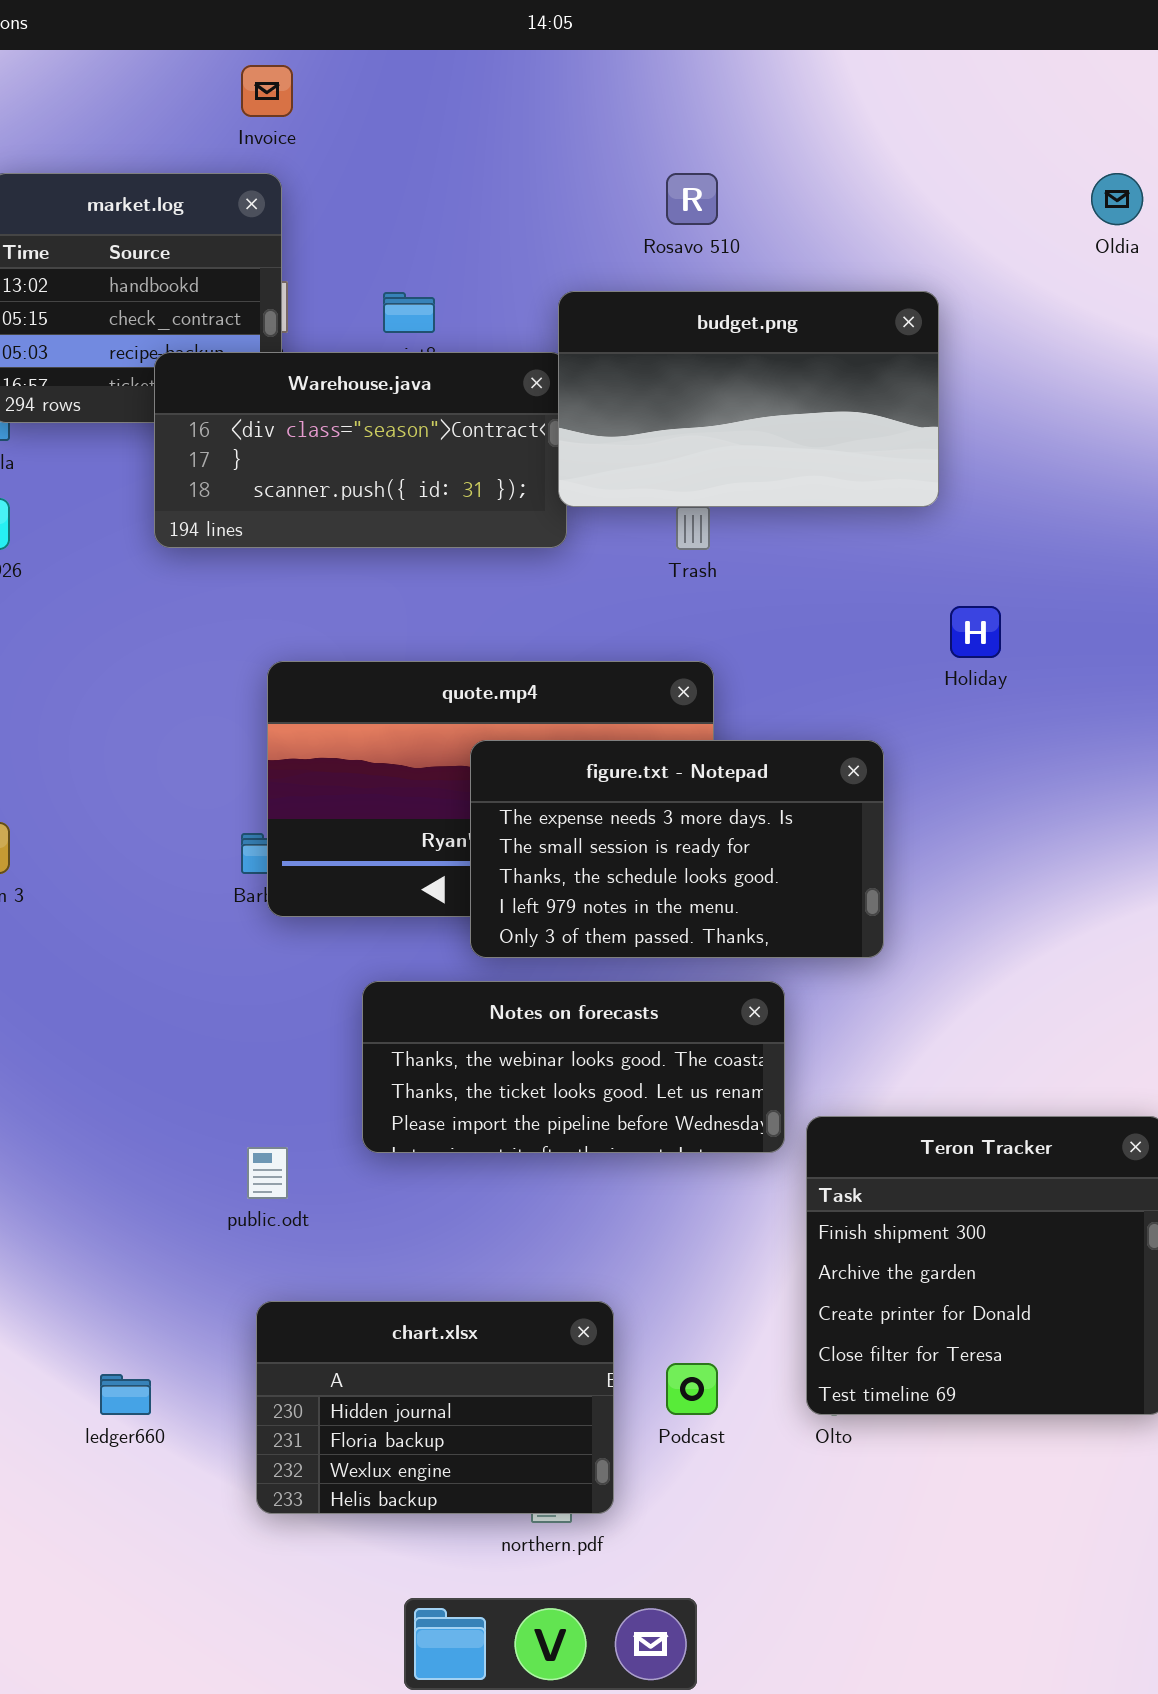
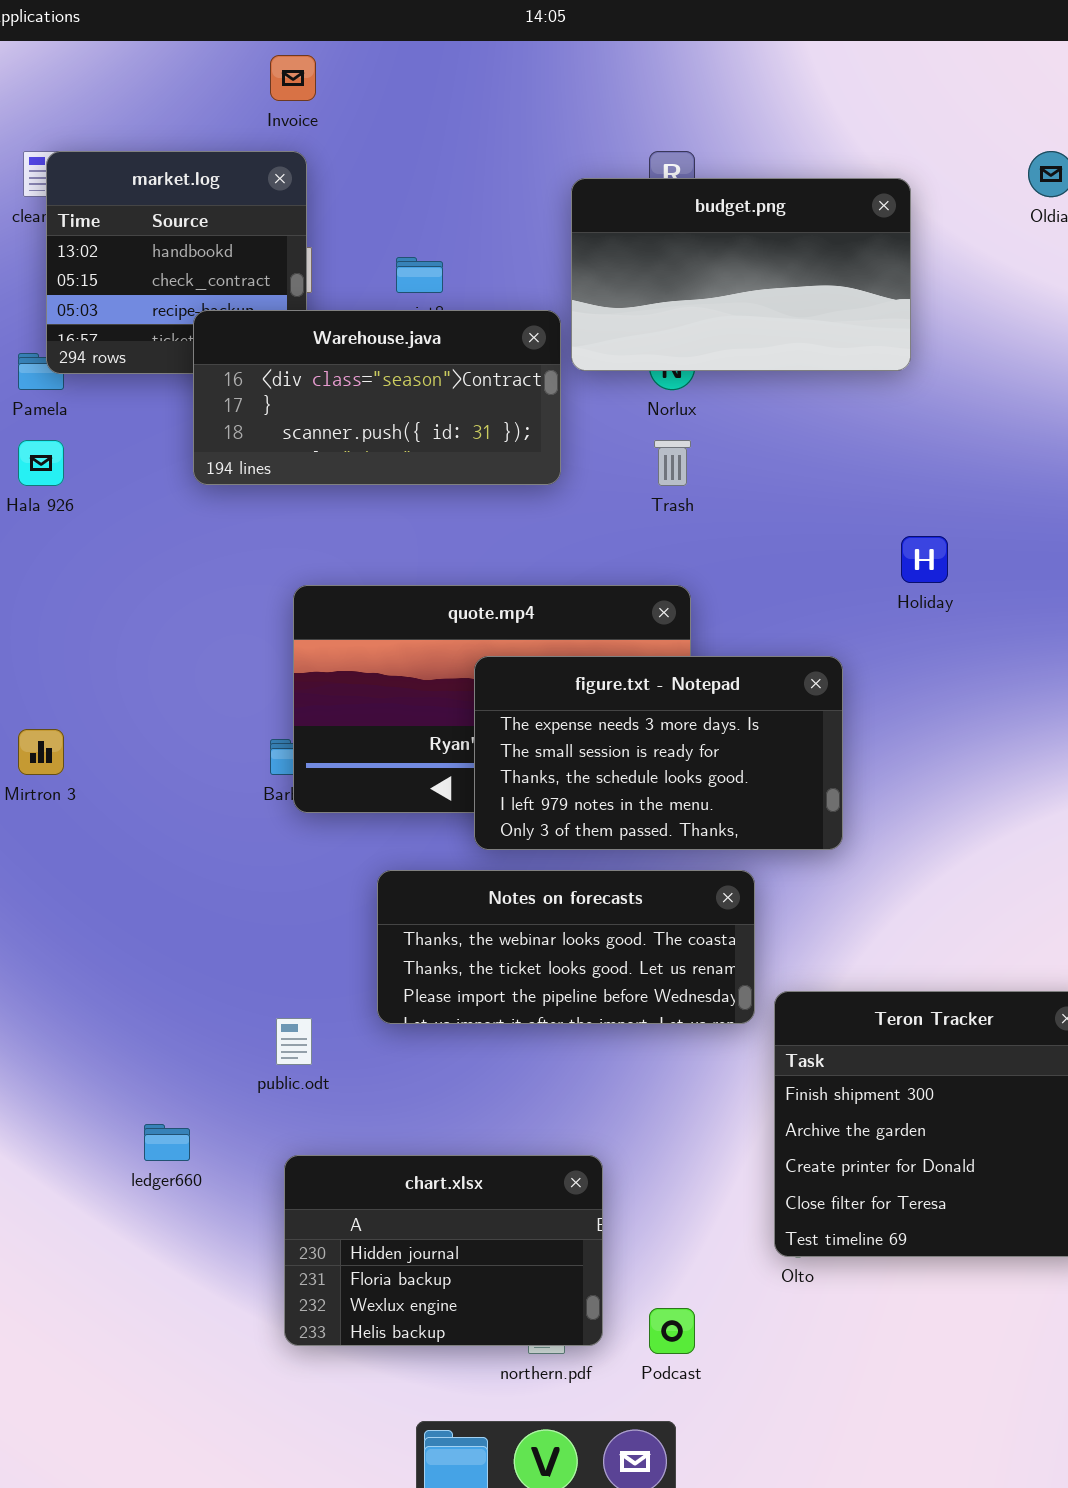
budget.png: [558,291,939,507] -> [571,178,911,371], moved
Podcast: [666,1363,718,1415] -> [649,1308,695,1354], moved
ledger660: [100,1374,151,1415] -> [144,1124,190,1161], moved

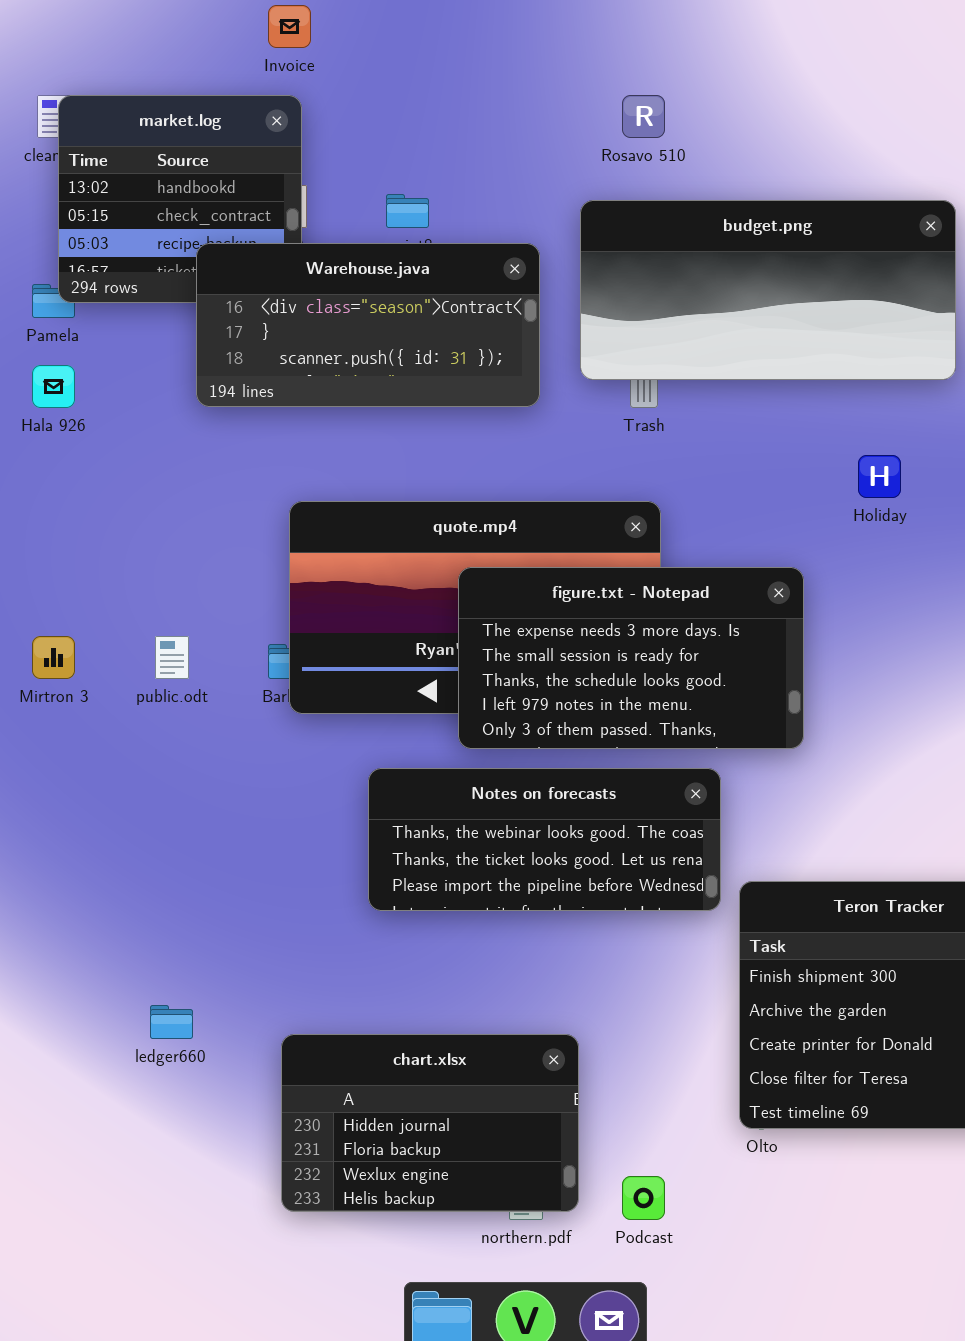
budget.png: [571,178,911,371] -> [580,200,956,380], moved, resized
public.odt: [276,1018,312,1065] -> [155,636,189,679], moved

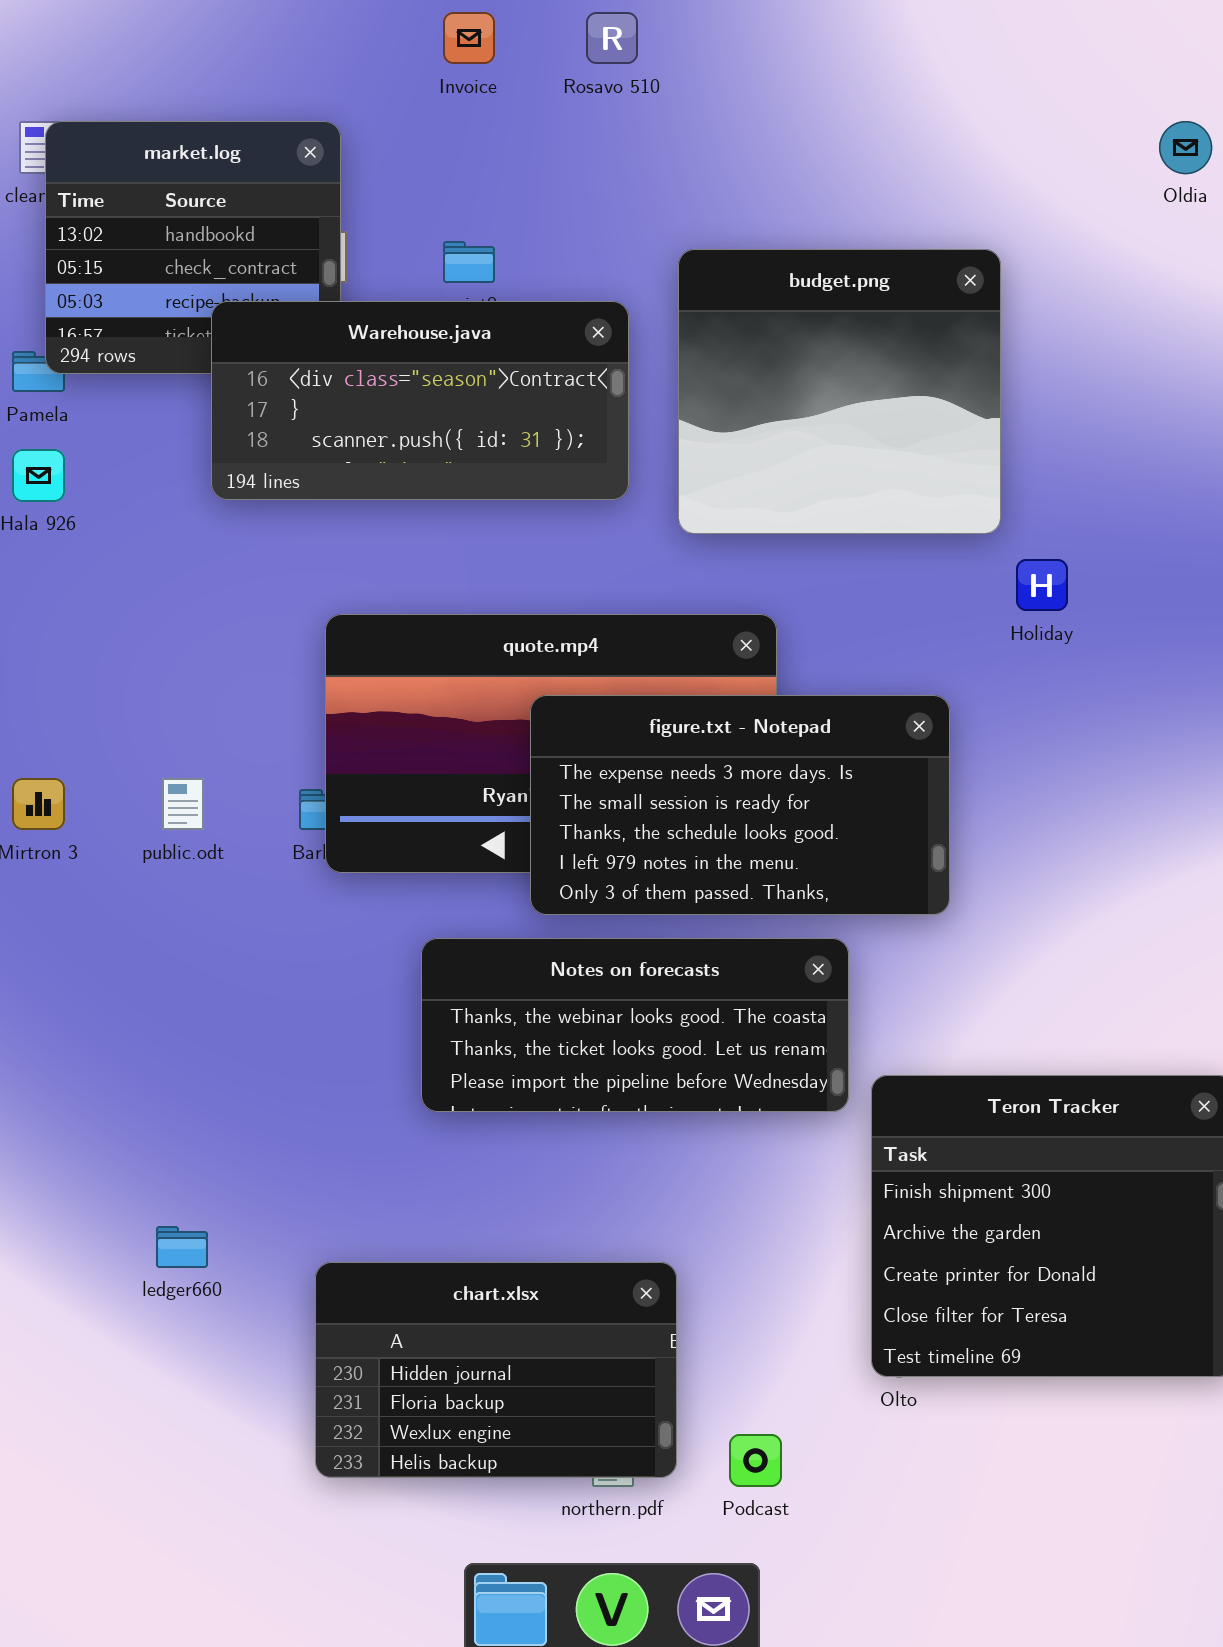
Invoice: [268,5,311,48] -> [443,12,495,64], moved
Rosavo 510: [622,95,665,138] -> [586,12,638,64], moved
budget.png: [580,200,956,380] -> [678,249,1001,534], resized

